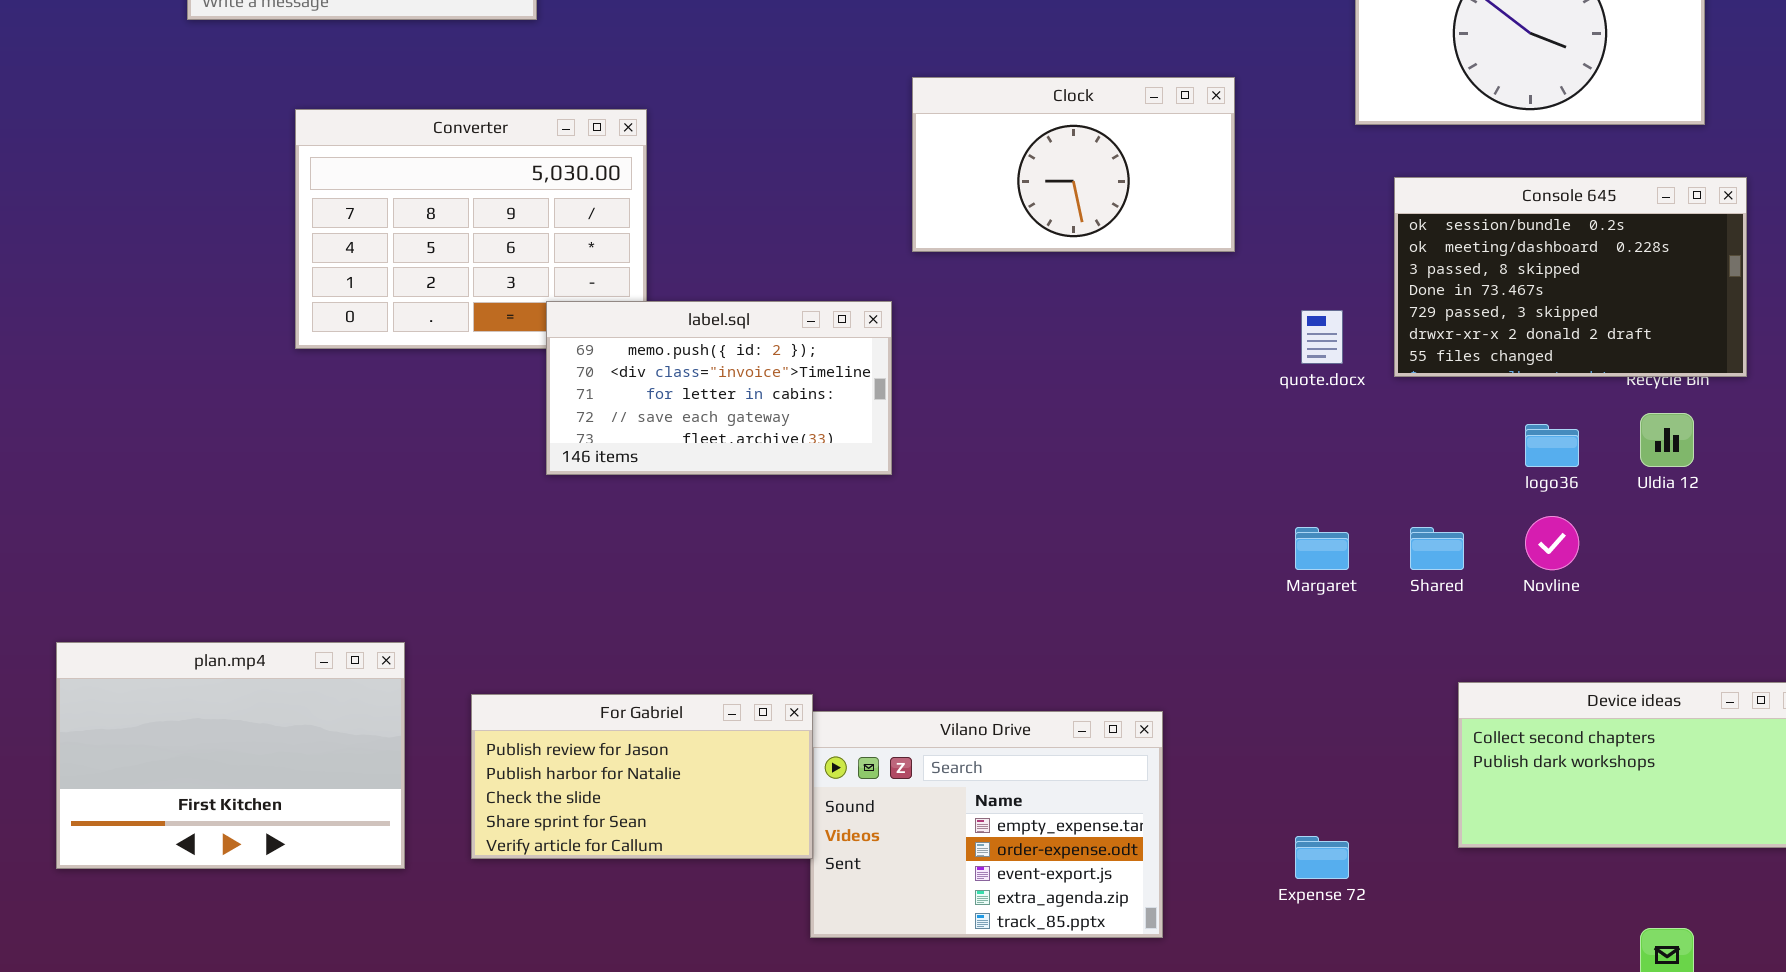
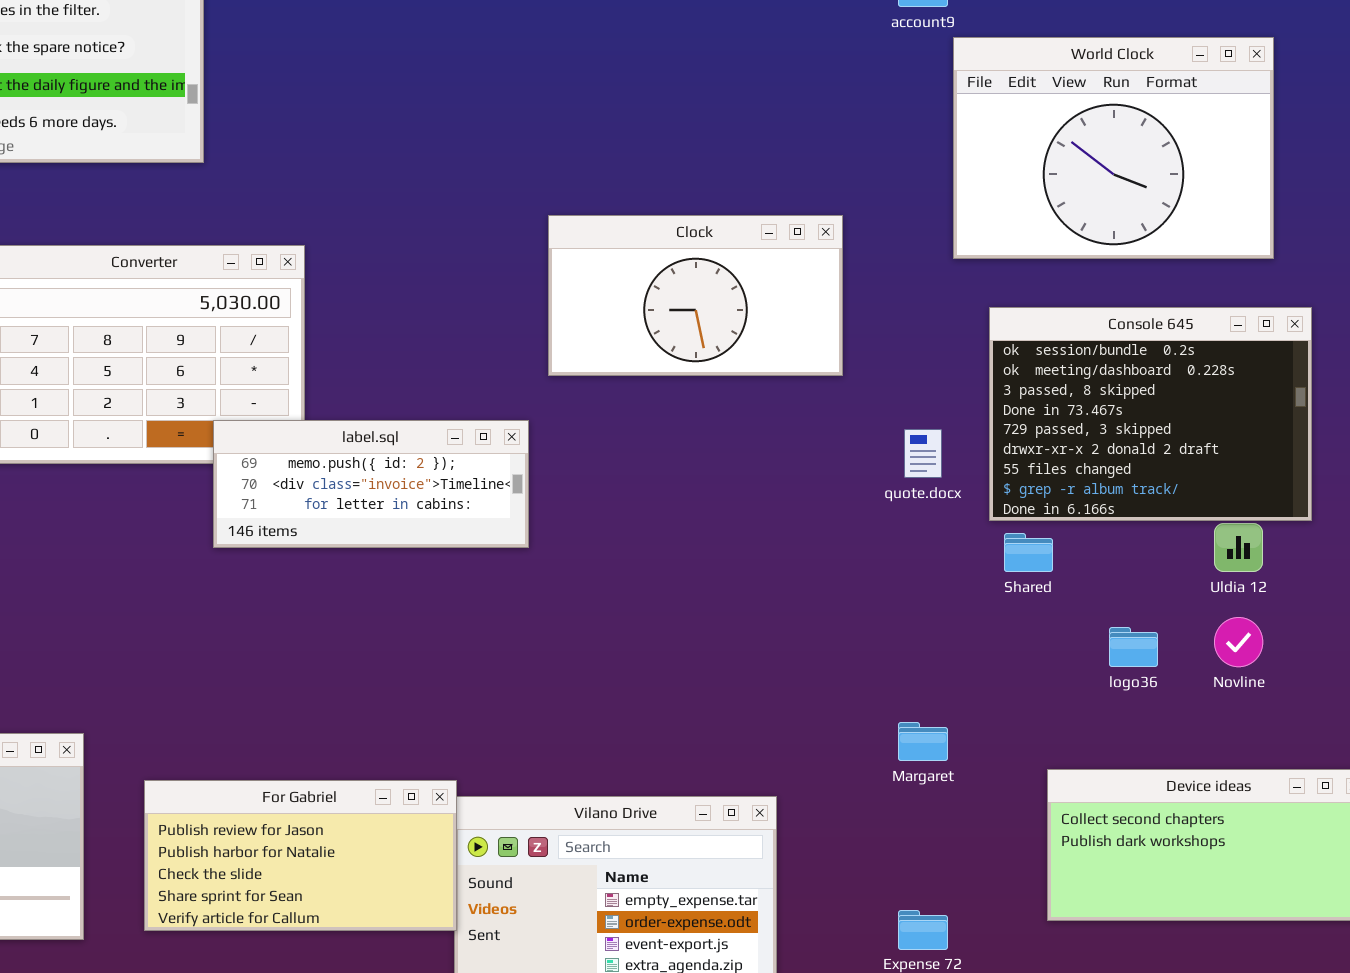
Console 645: [1394,177,1747,377] -> [989,307,1312,521], resized
label.sql: [546,301,892,475] -> [213,420,529,548], resized
logo36: [1525,424,1579,467] -> [1109,627,1158,667], moved
Novline: [1525,516,1579,570] -> [1214,617,1263,667], moved
Margaret: [1295,527,1349,570] -> [898,722,948,761], moved
Shared: [1410,527,1464,570] -> [1004,533,1053,572], moved

